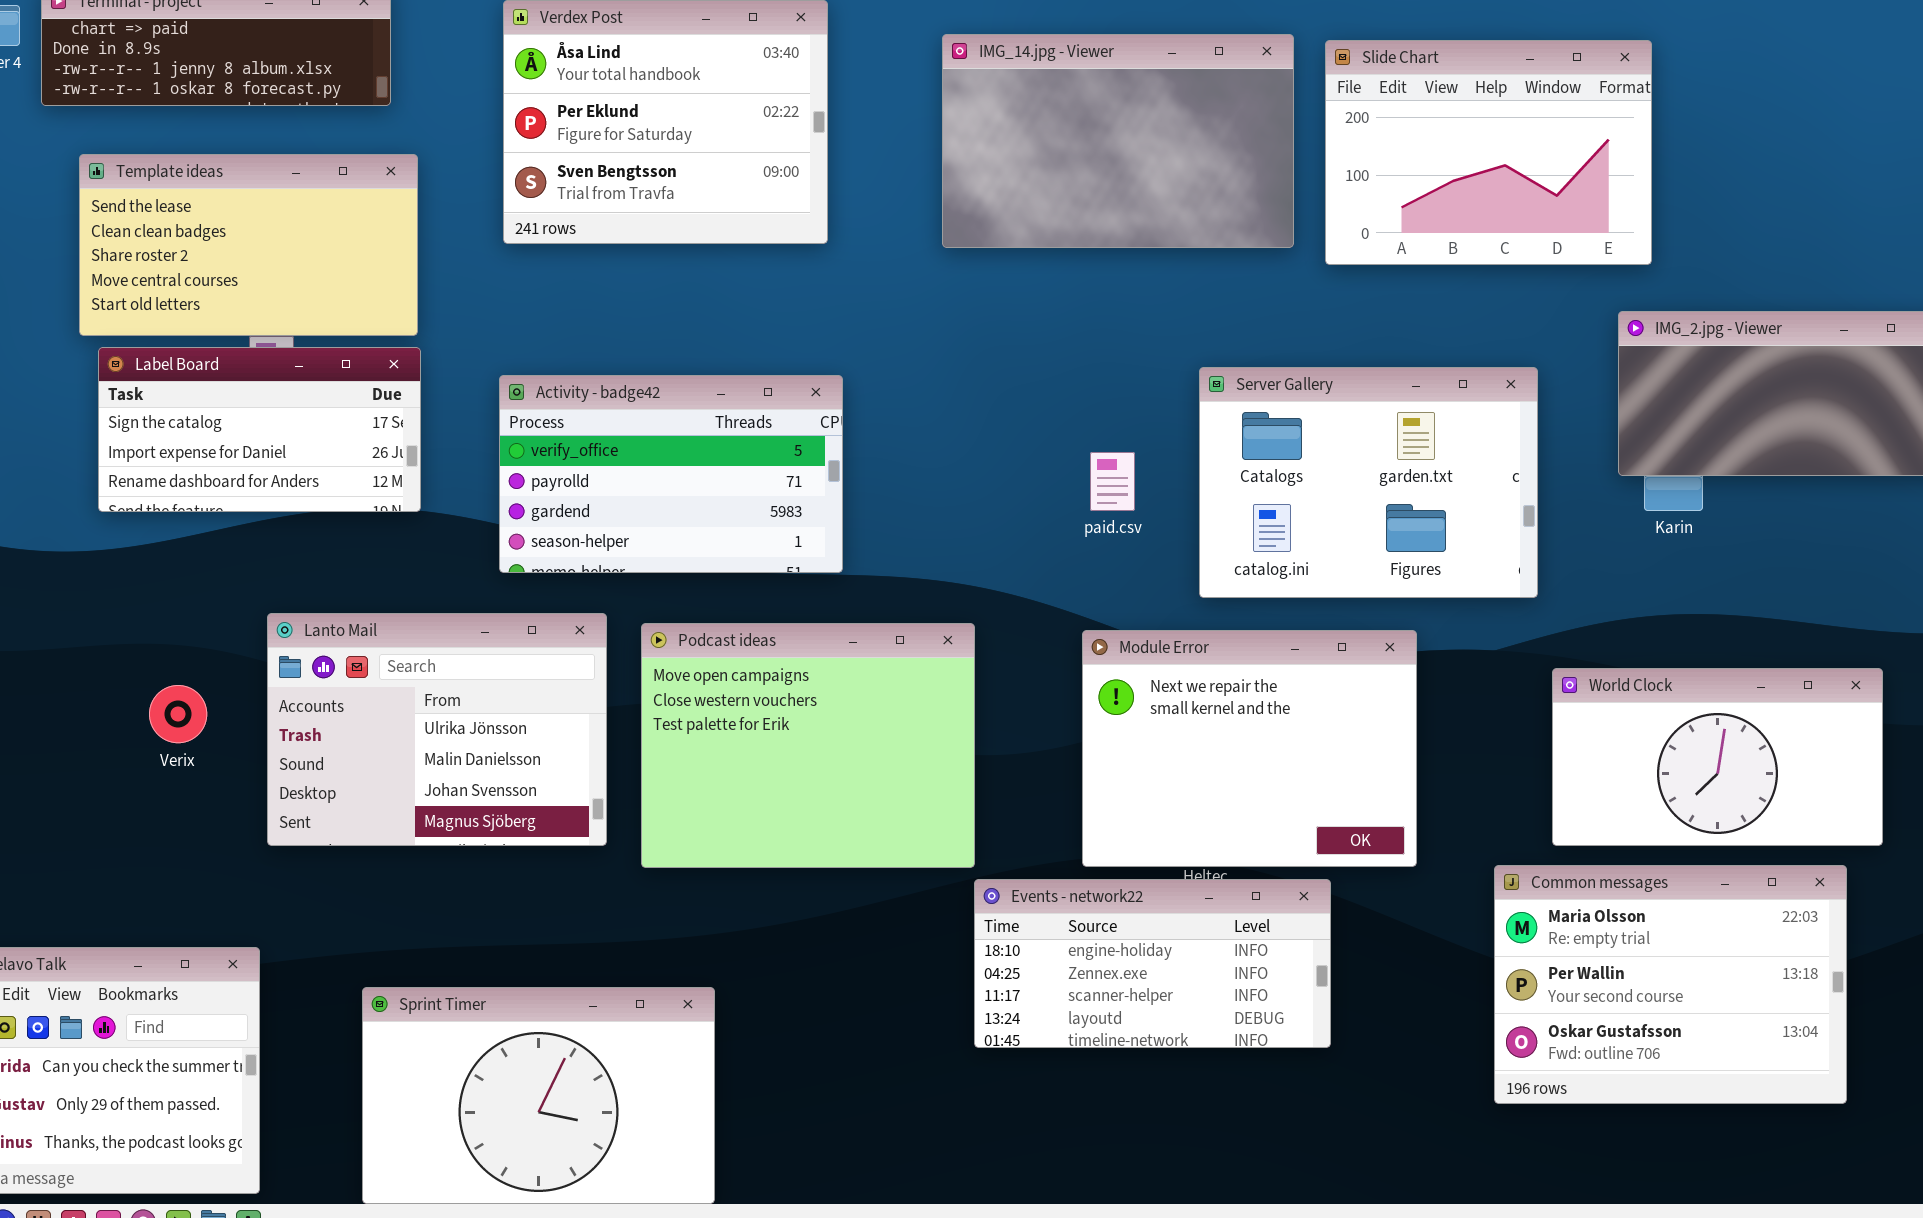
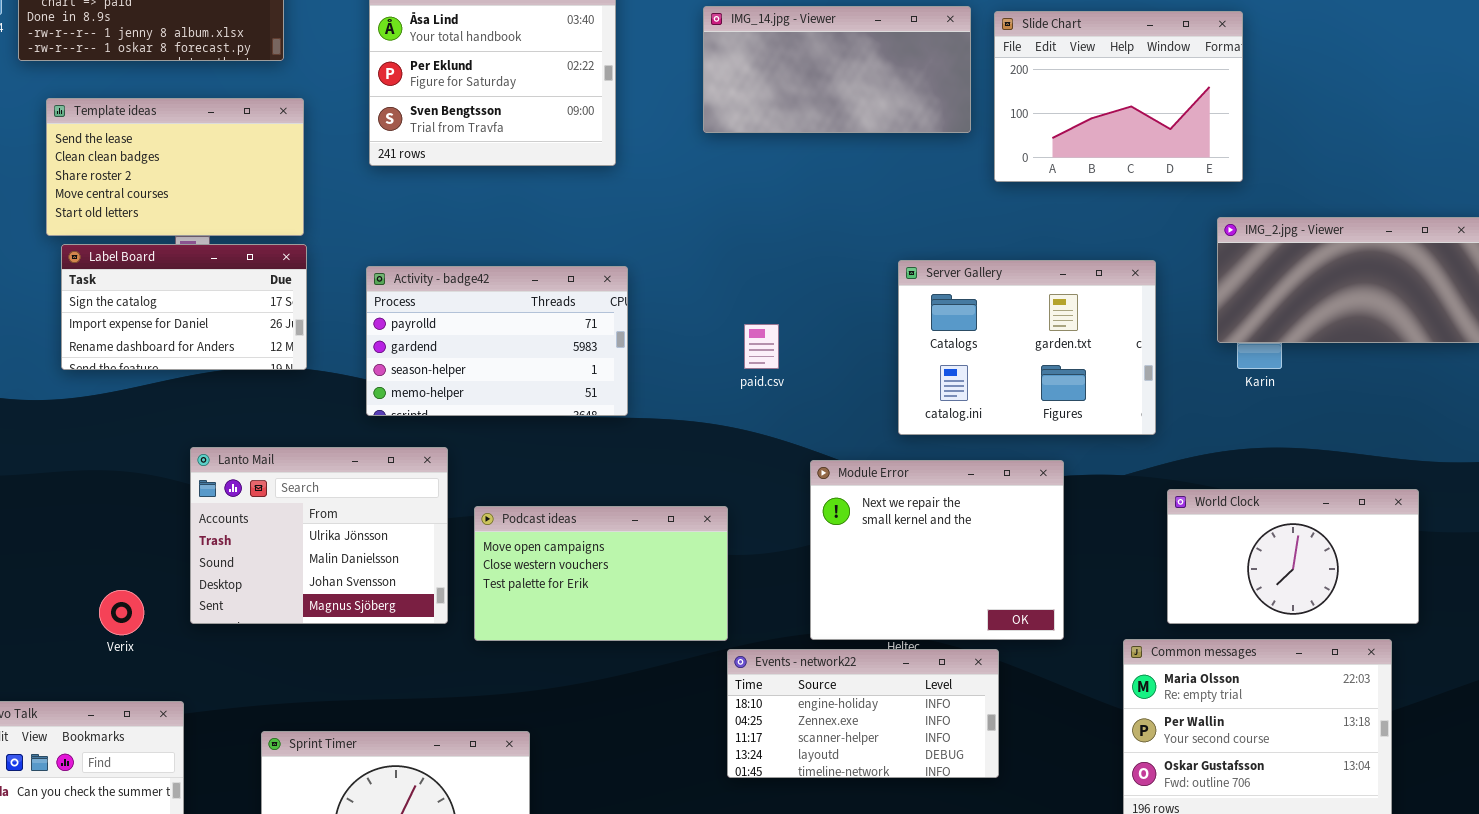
IMG_14.jpg - Viewer: [942,34,1294,248] -> [703,6,971,133], resized
Activity - badge42: [499,375,843,573] -> [366,266,628,416], scrolled down 1 row
paid.csv: [1090,452,1135,511] -> [744,324,779,369], moved
Podcast ideas: [641,623,975,868] -> [474,506,728,641], resized
Verix: [149,685,207,743] -> [99,590,144,635], moved

